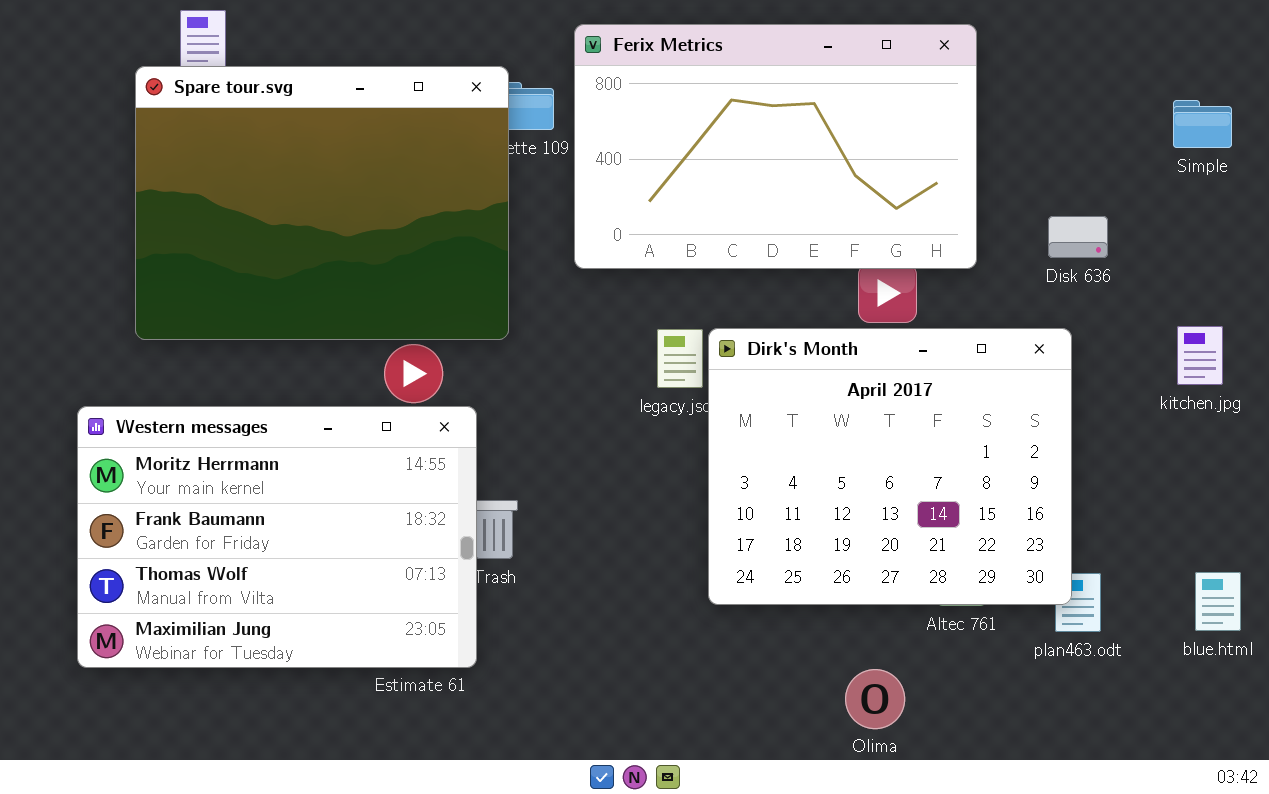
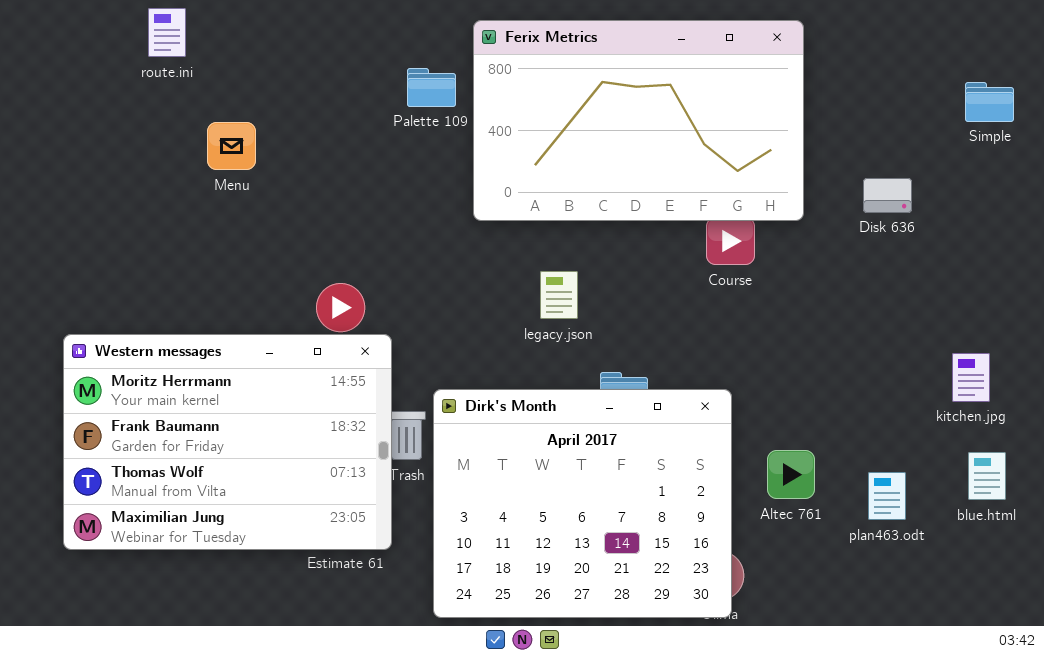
Spare tour.svg: [135,66,509,340] -> none, closed
kitchen.jpg: [1177,326,1223,385] -> [952,353,990,402], moved
Dirk's Month: [708,328,1072,605] -> [433,389,732,618], moved
blue.html: [1195,572,1241,631] -> [968,452,1006,500], moved

